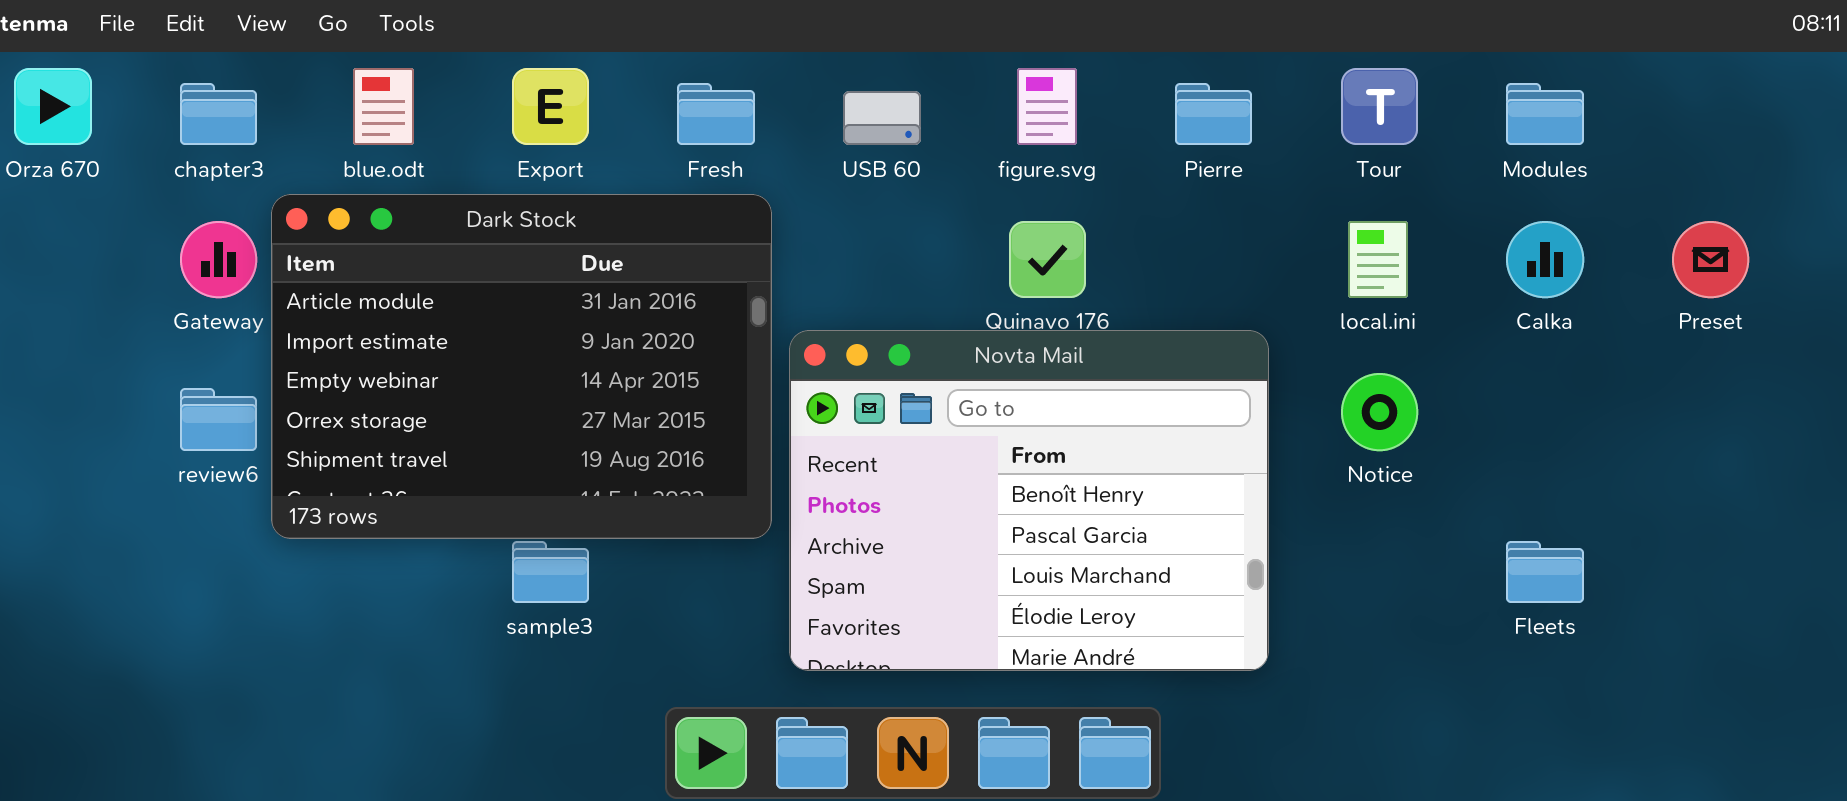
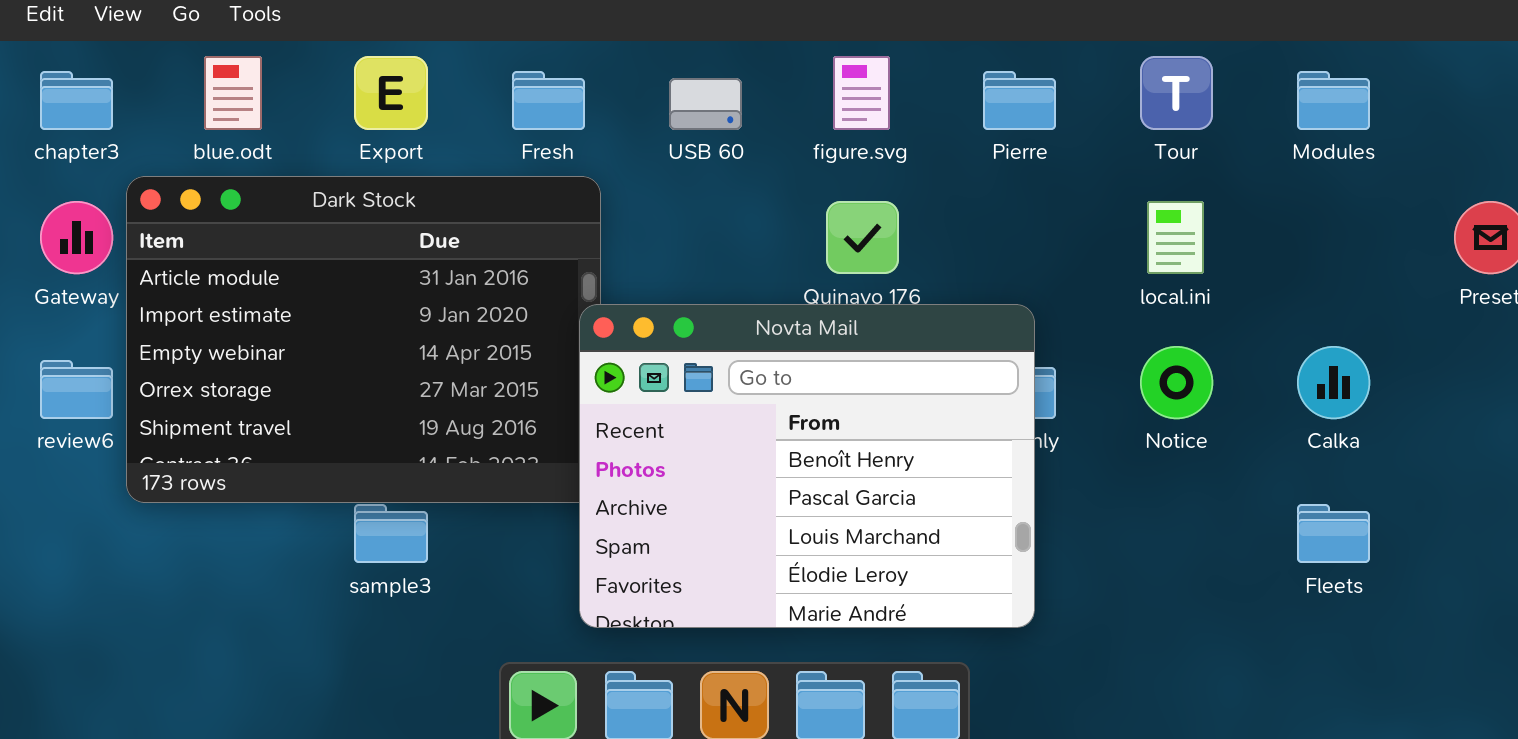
Calka: [1506,221,1584,298] -> [1297,346,1370,419], moved
Novta Mail: [789,330,1269,671] -> [579,304,1035,628], moved

